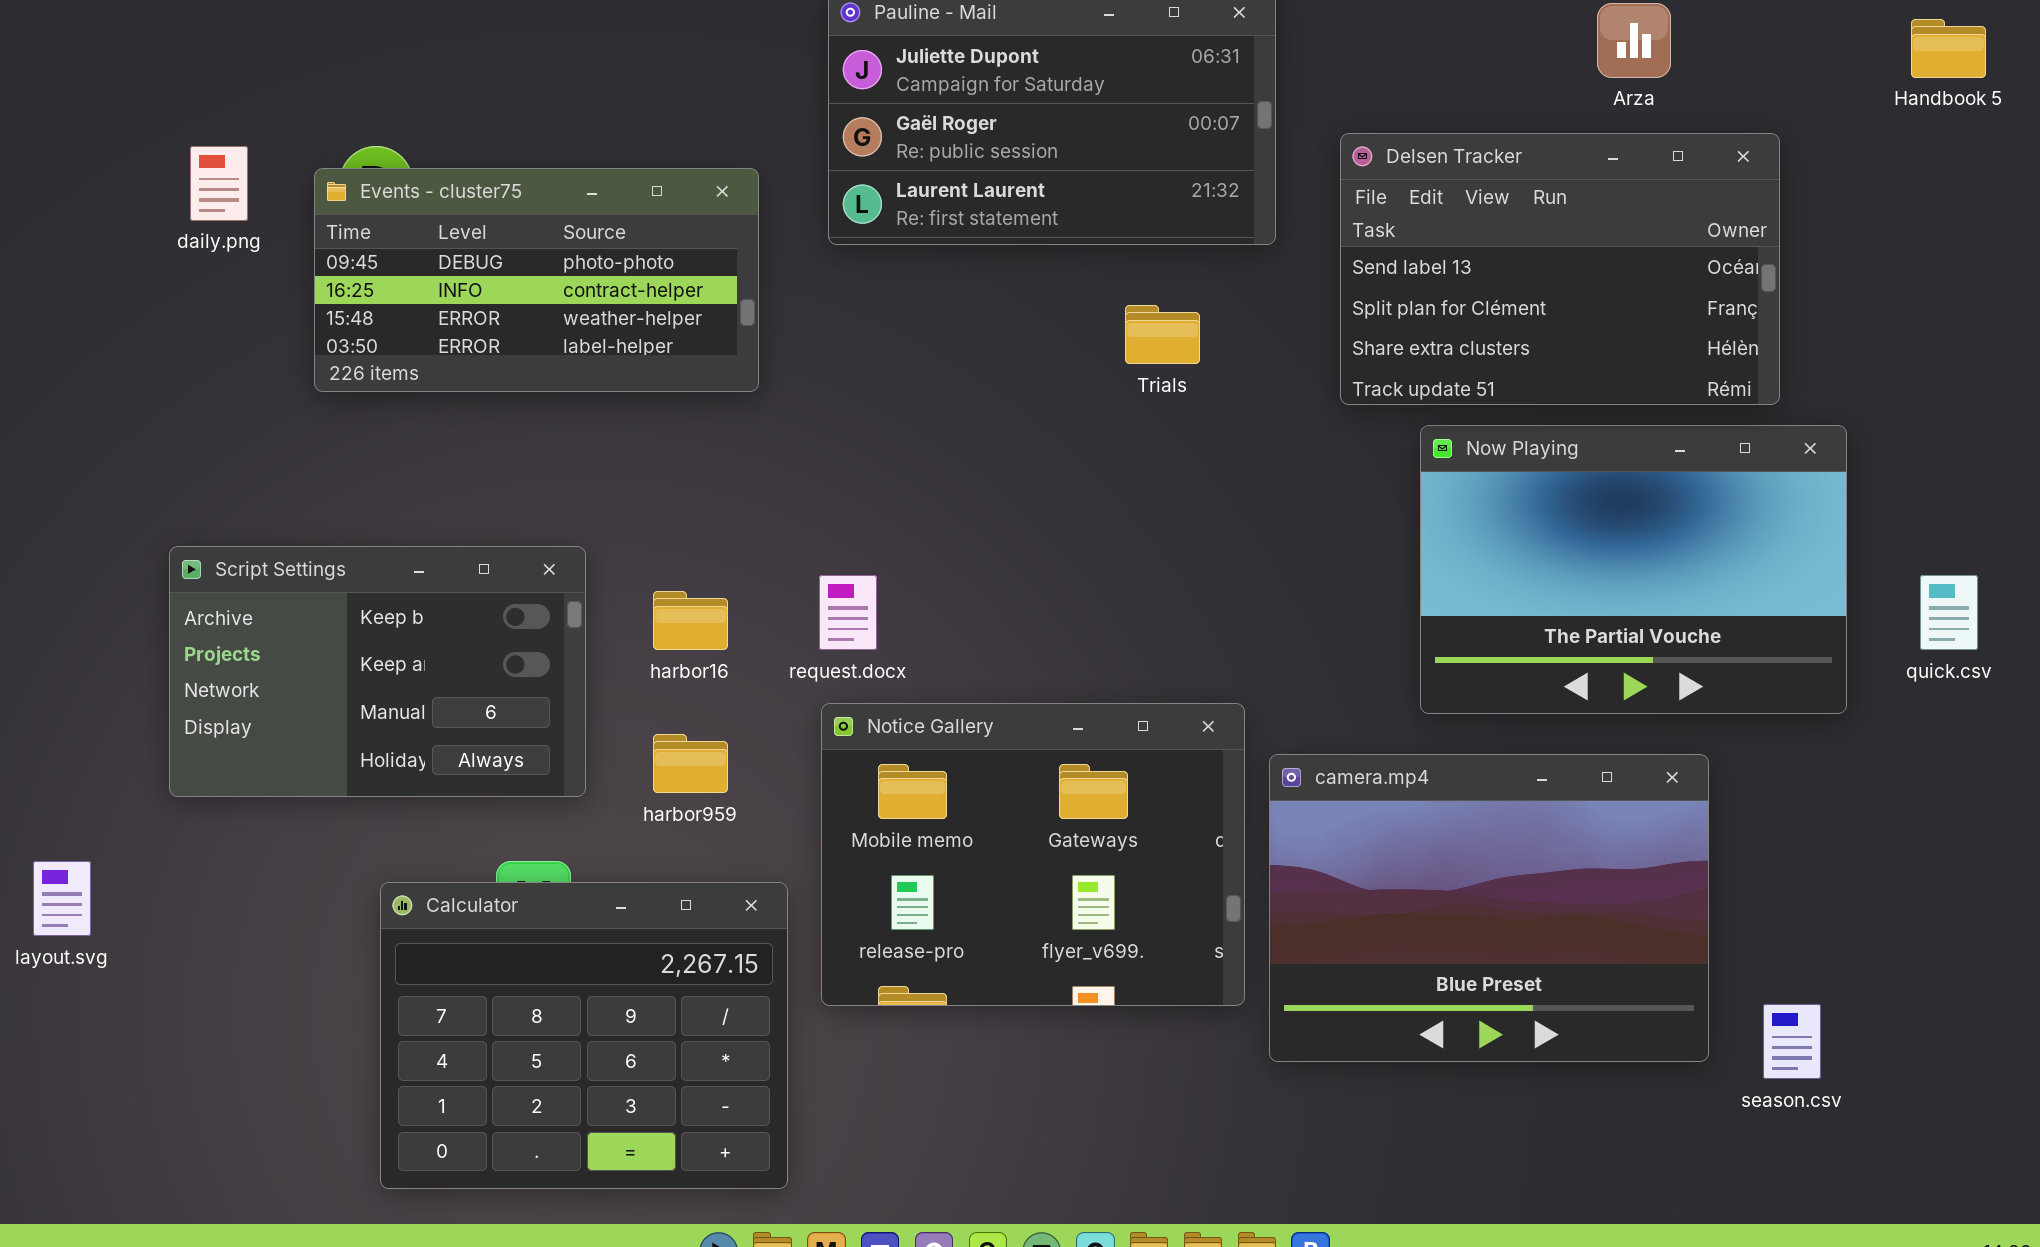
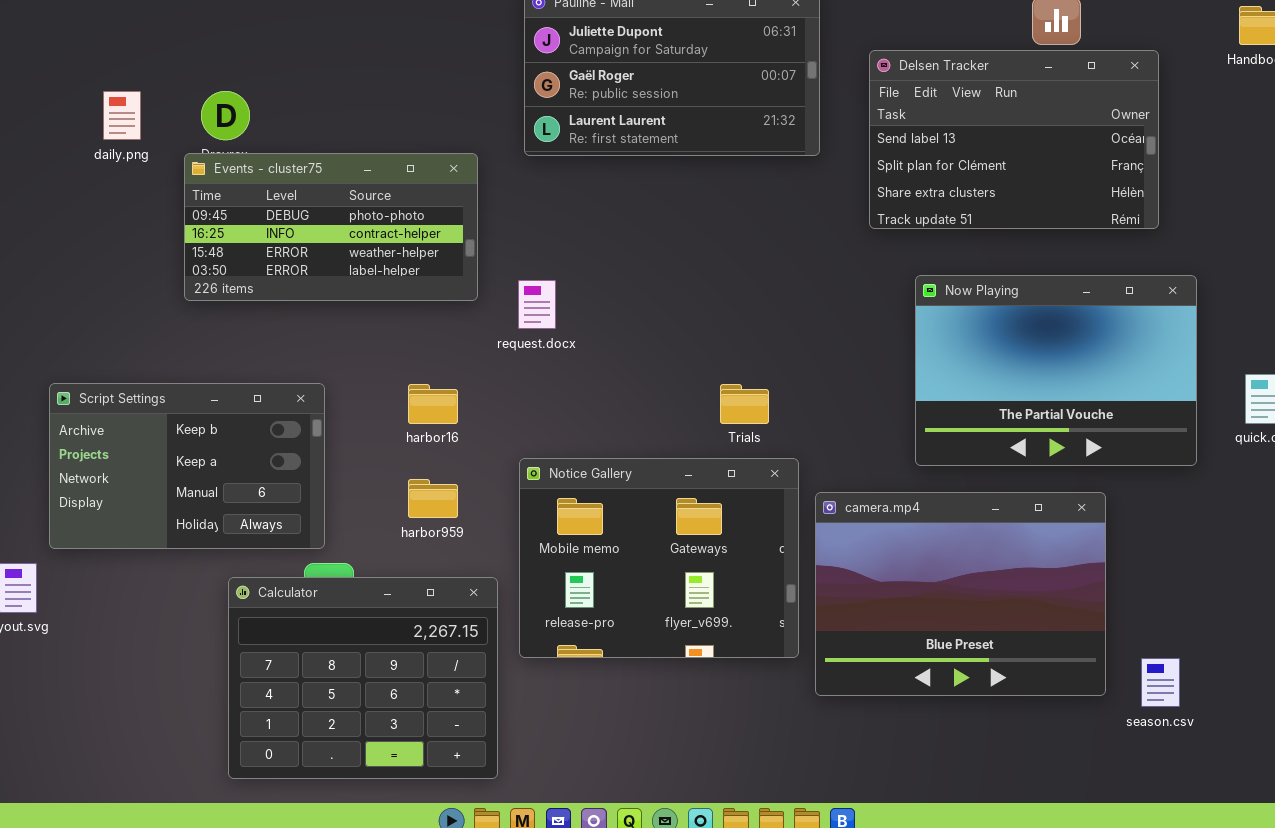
Delsen Tracker: [1340,133,1780,405] -> [869,50,1159,229], moved
Events - cluster75: [314,168,759,392] -> [184,153,478,301], moved
Trials: [1125,305,1200,364] -> [720,384,769,424], moved
Script Settings: [169,546,586,797] -> [49,383,325,549], moved
request.docx: [819,575,877,650] -> [518,280,556,329], moved

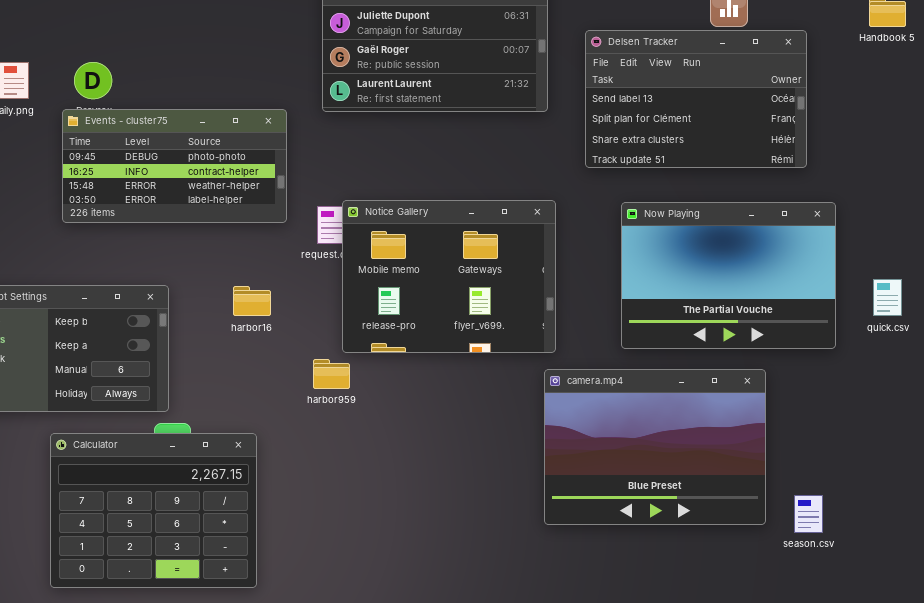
Notice Gallery: [519,458,799,658] -> [342,200,556,353], moved
harbor959: [408,479,458,518] -> [313,359,350,389], moved
Calculator: [228,577,498,779] -> [50,433,257,588], moved

